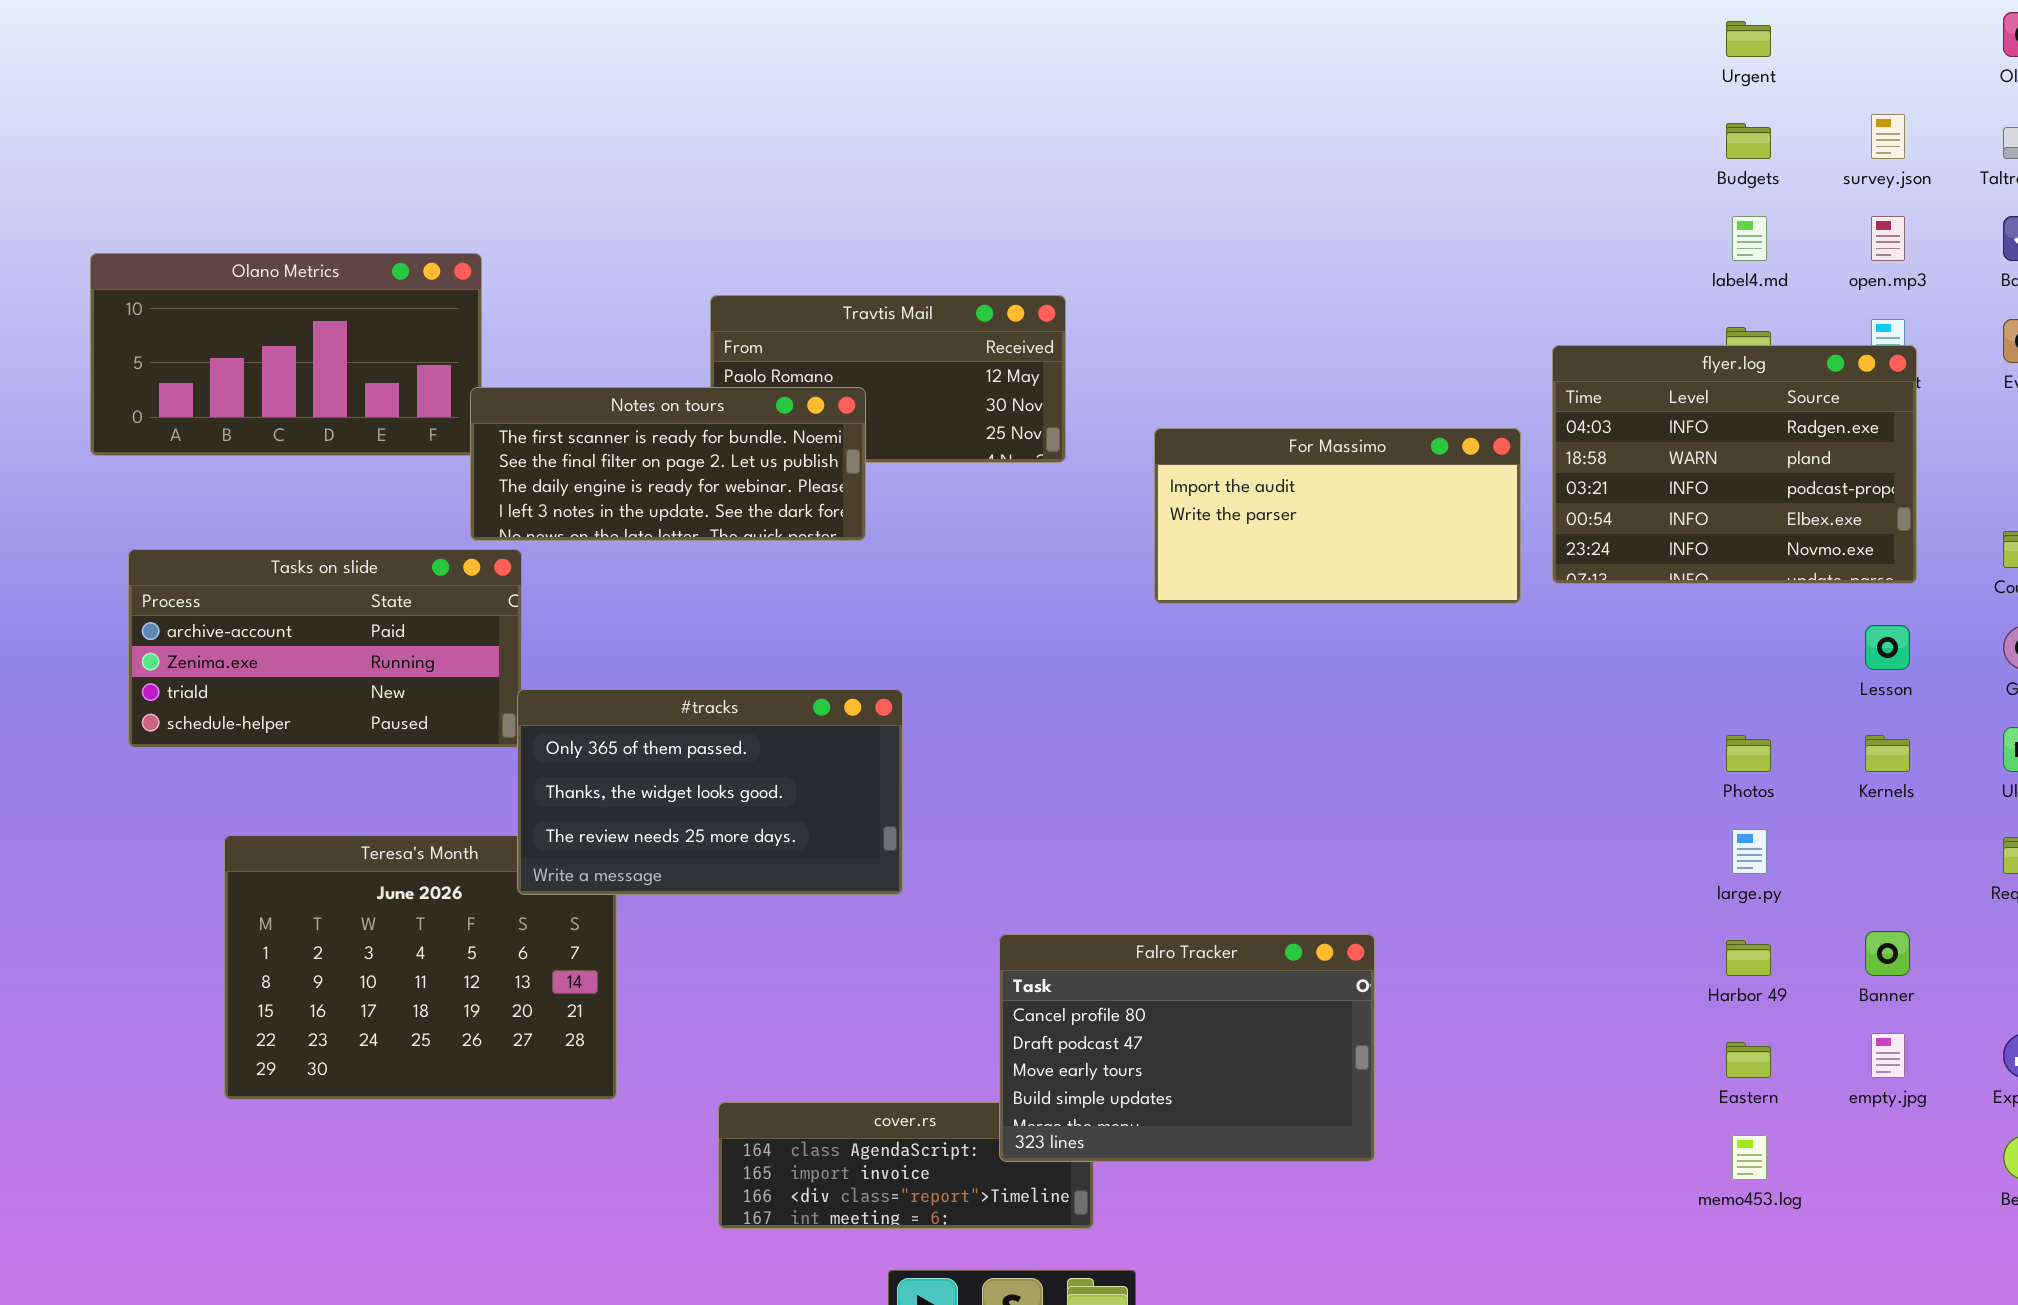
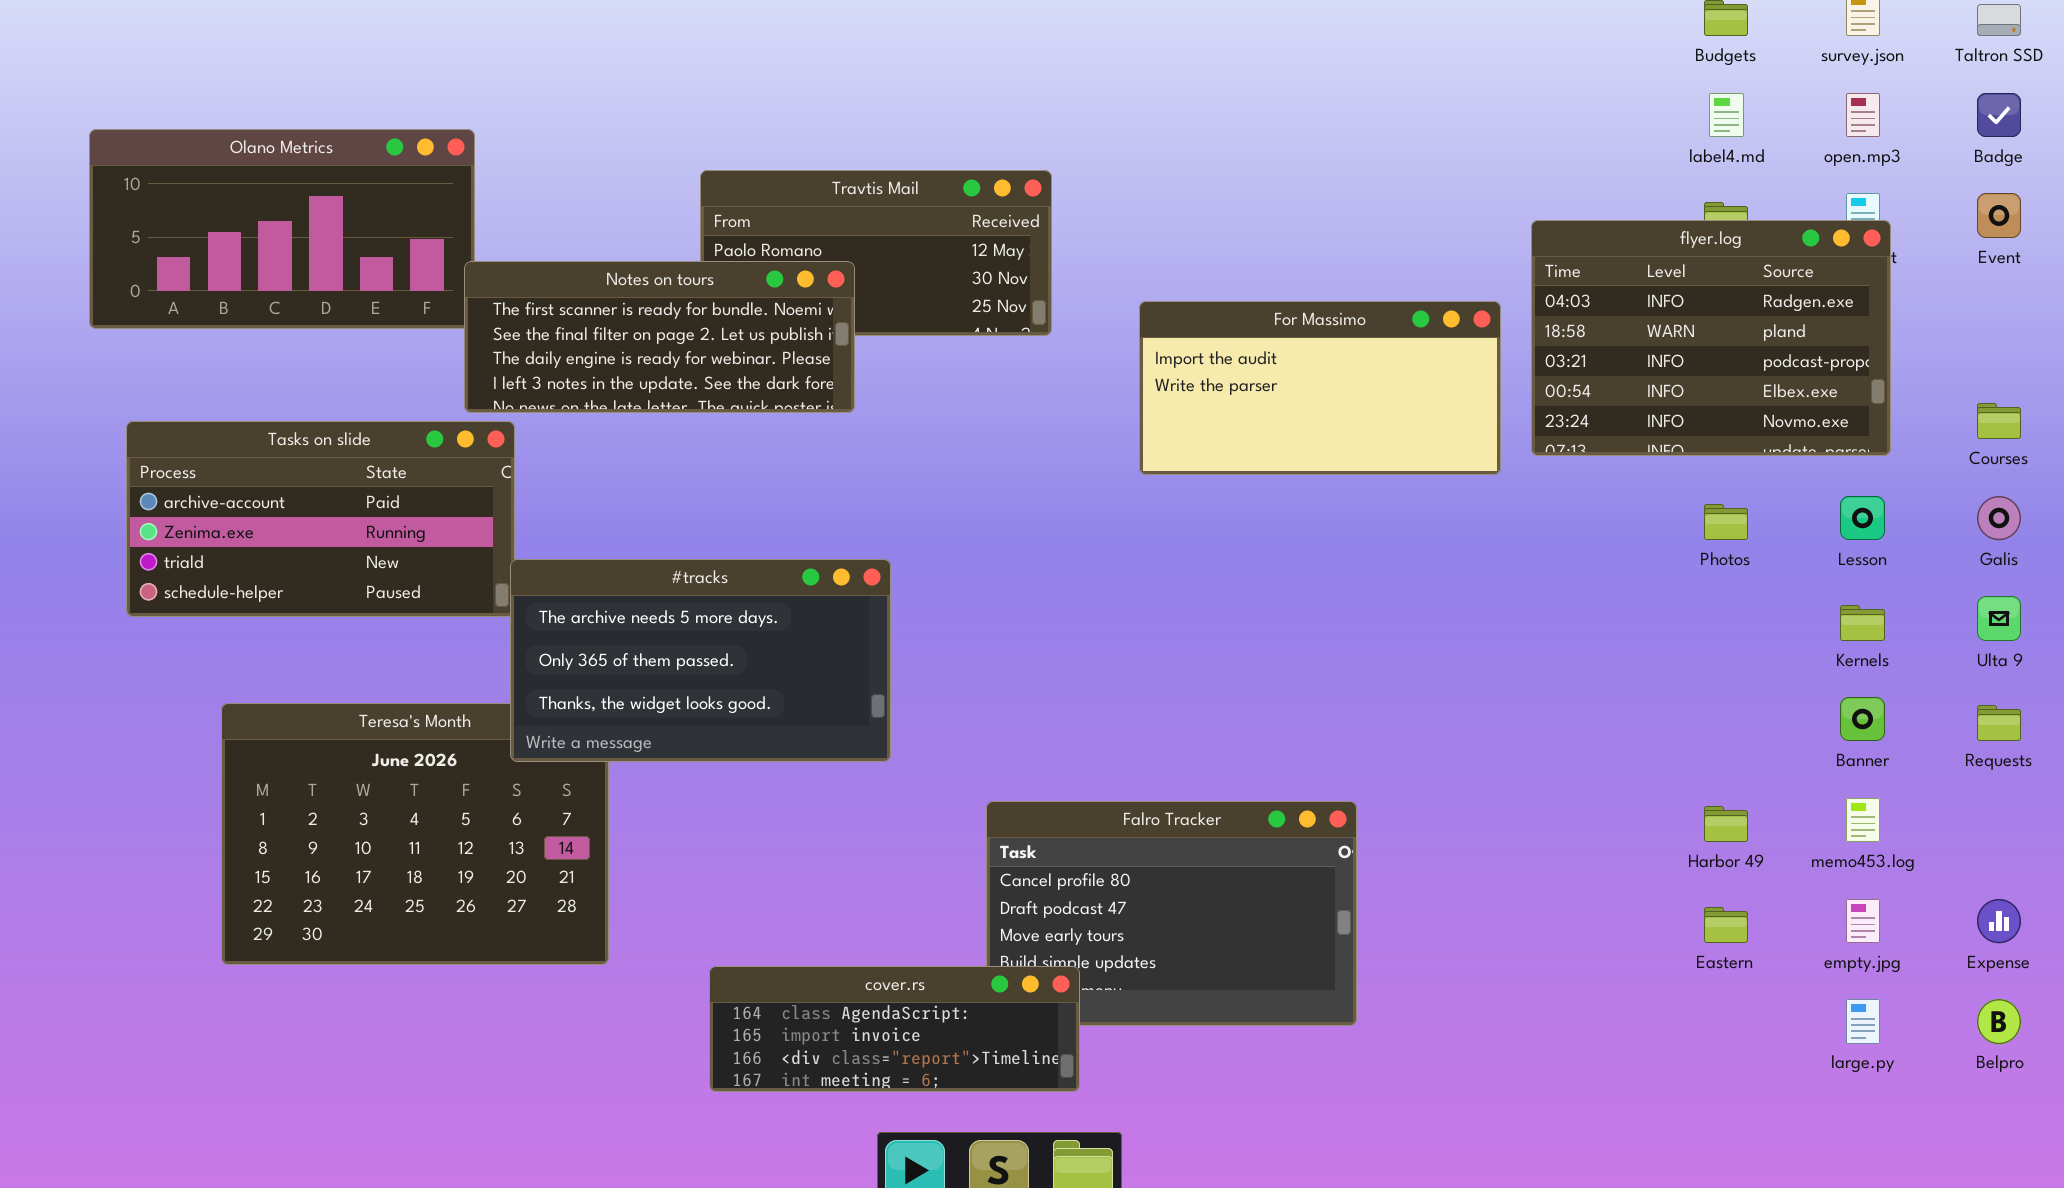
#tracks: [517,689,903,895] -> [510,559,891,762], scrolled up 1 row
Photos: [1726,735,1771,772] -> [1704,504,1748,540], moved
large.py: [1732,829,1767,874] -> [1846,999,1880,1044], moved
Banner: [1865,931,1910,976] -> [1840,697,1885,741], moved
cover.rs: [718,1102,1094,1229] -> [709,966,1080,1092], raised
memo453.log: [1732,1135,1767,1180] -> [1846,798,1880,842], moved

